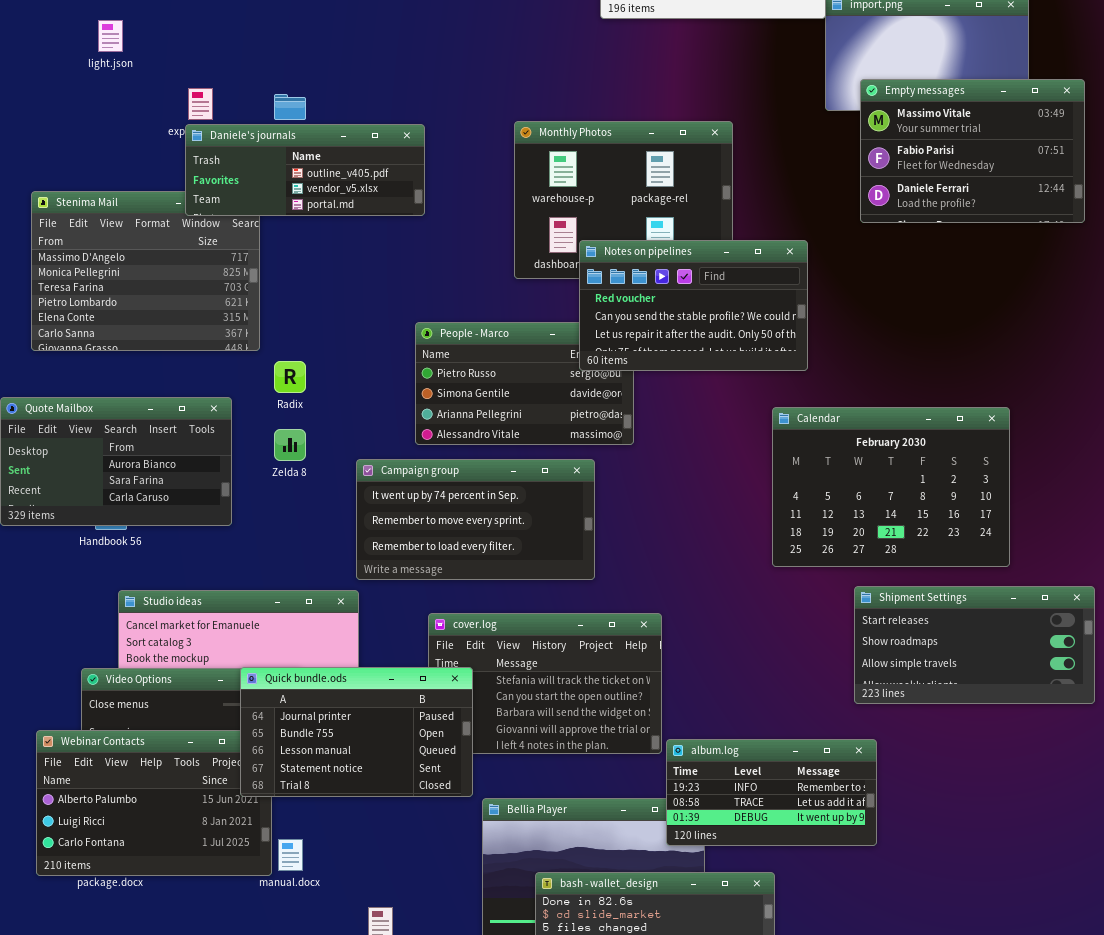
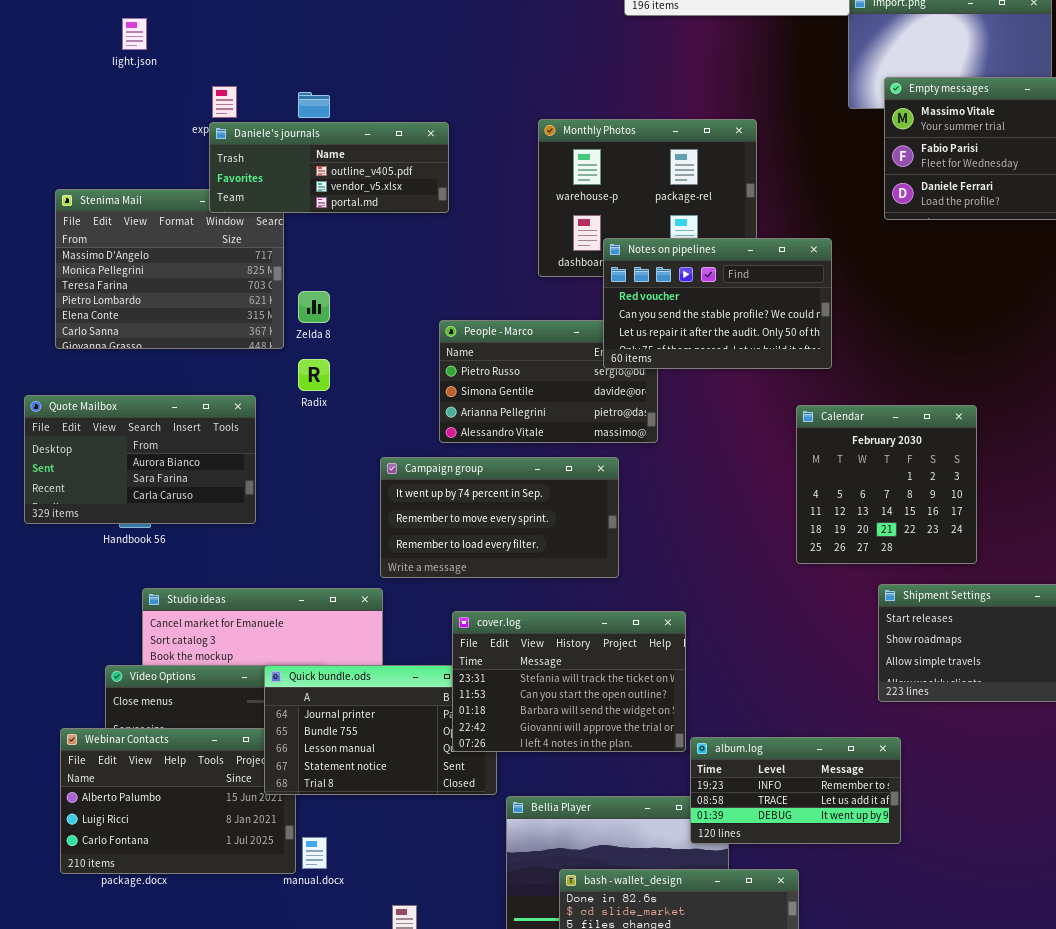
Calendar: [772,407,1010,567] -> [796,405,977,564], resized
Zelda 8: [274,429,306,461] -> [298,291,330,323], moved
cover.log: [428,613,662,754] -> [452,611,686,752], raised

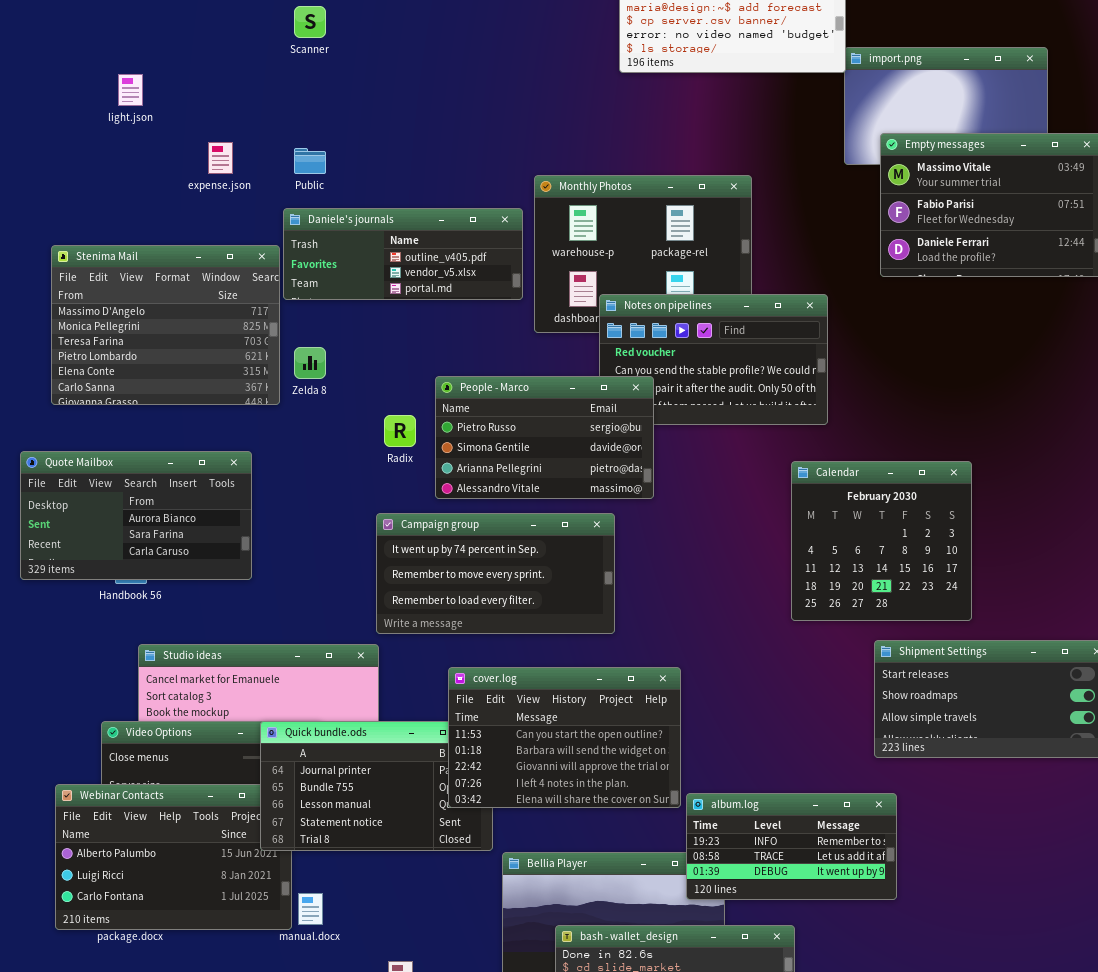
Daniele's journals: [209,122,449,213] -> [283,208,523,300], moved
People - Marco: [439,320,658,443] -> [435,376,654,499], raised
Radix: [298,359,330,391] -> [384,415,416,447], moved
cover.log: [452,611,686,752] -> [448,667,681,808], scrolled down 1 row

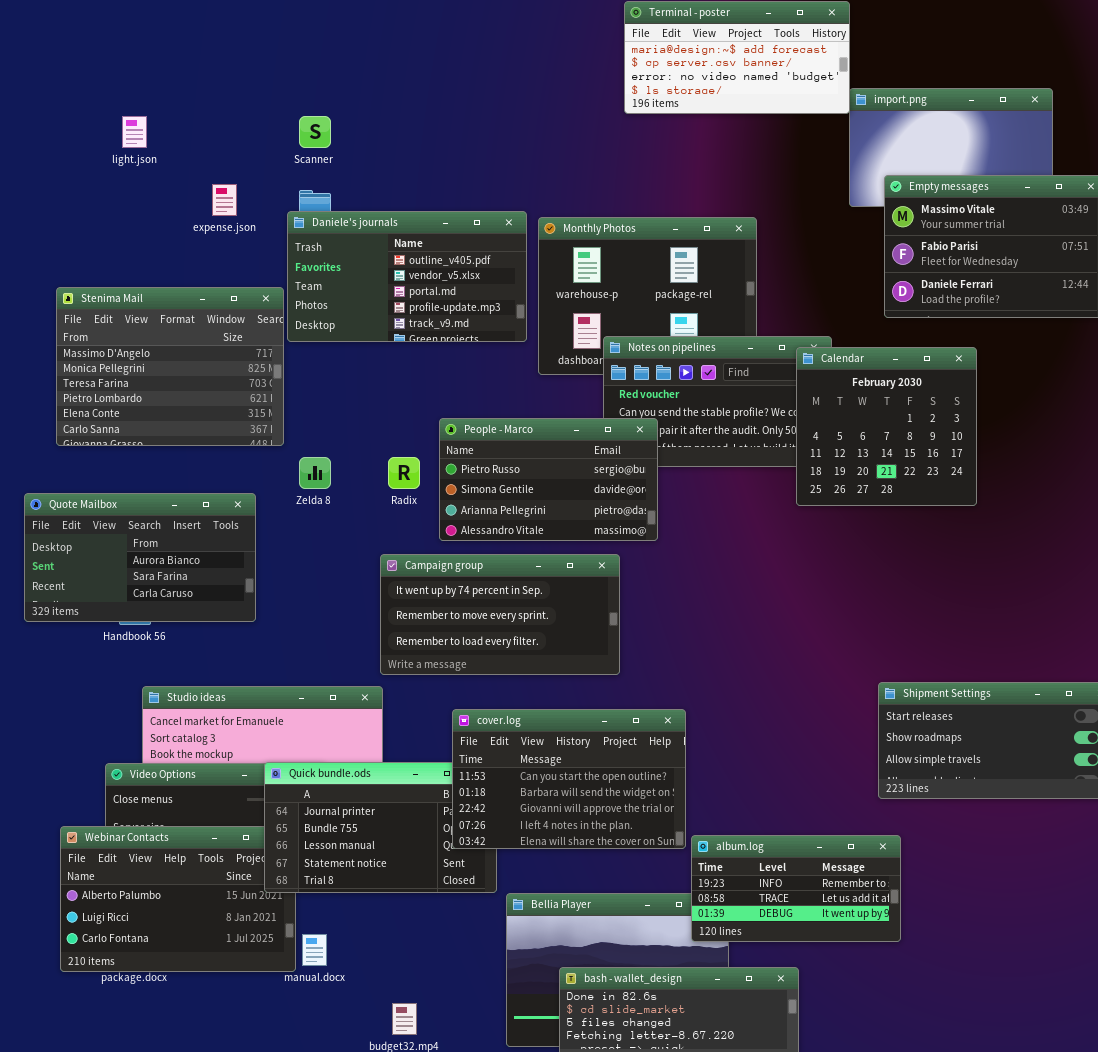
Scanner: [294,6,326,38] -> [299,116,331,148], moved
Daniele's journals: [283,208,523,300] -> [287,211,527,342], resized
Zelda 8: [294,347,326,379] -> [299,457,331,489], moved
Calendar: [791,461,972,621] -> [796,347,977,506], moved

